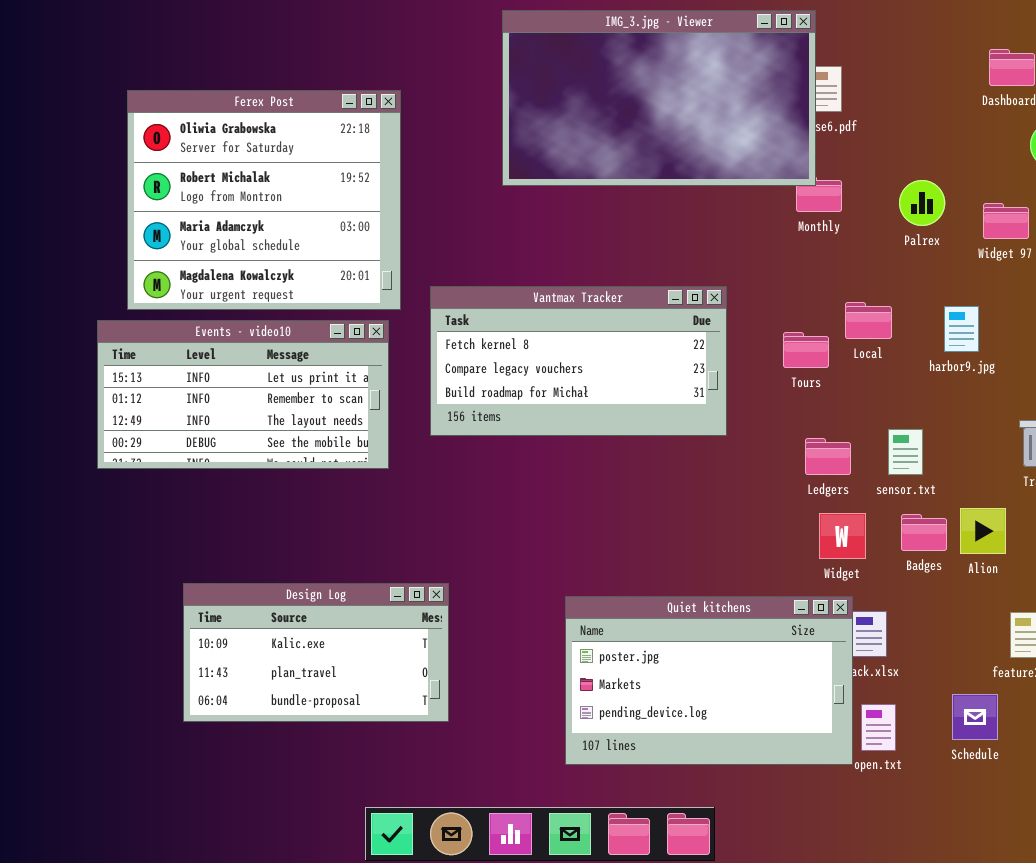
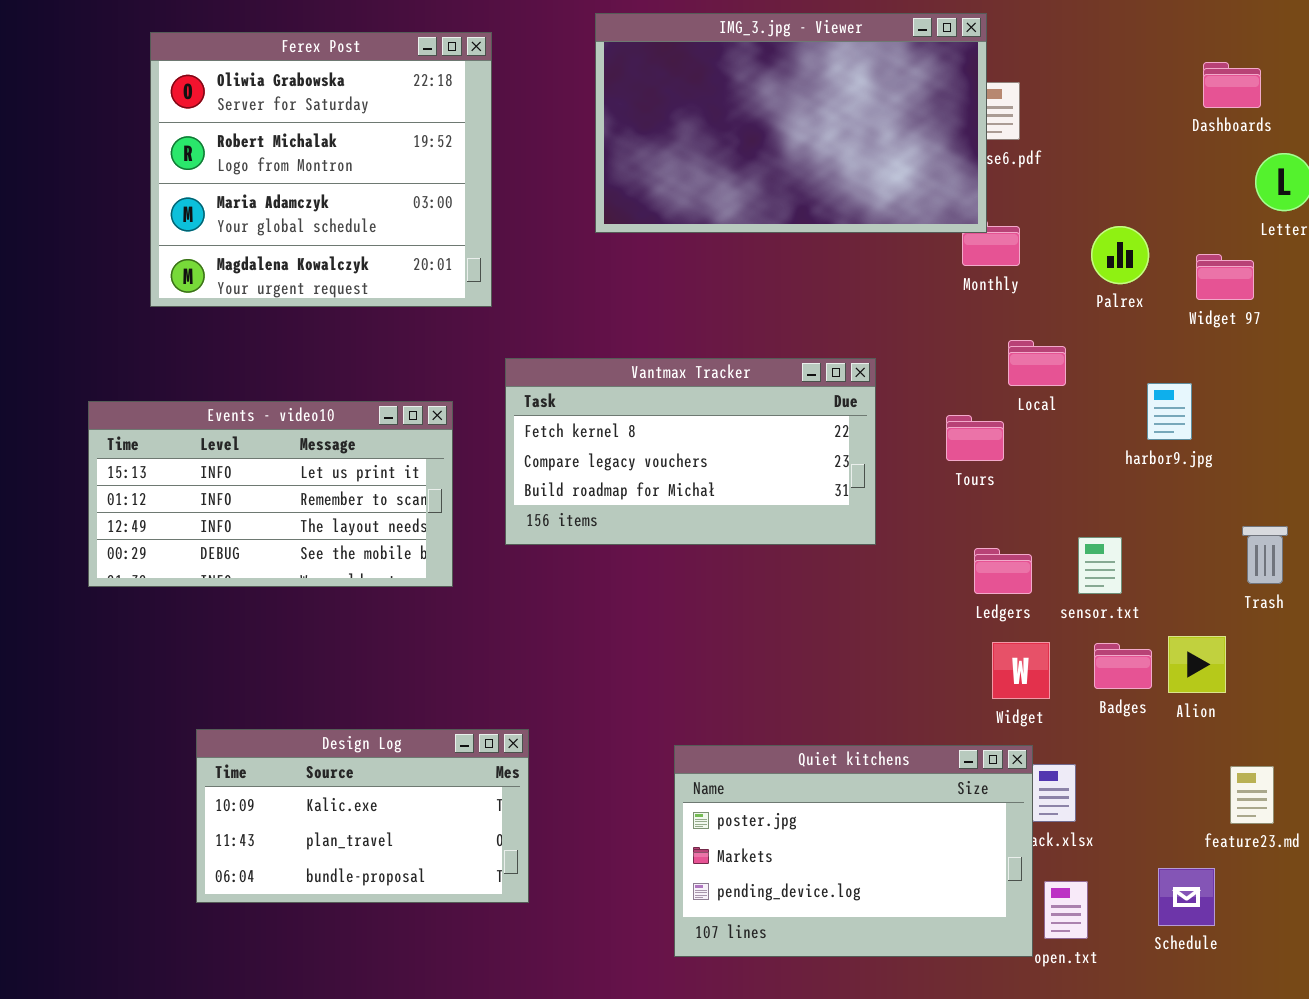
Ferex Post: [127,90,401,310] -> [150,32,492,307], moved
Local: [845,302,892,339] -> [1008,340,1066,386], moved

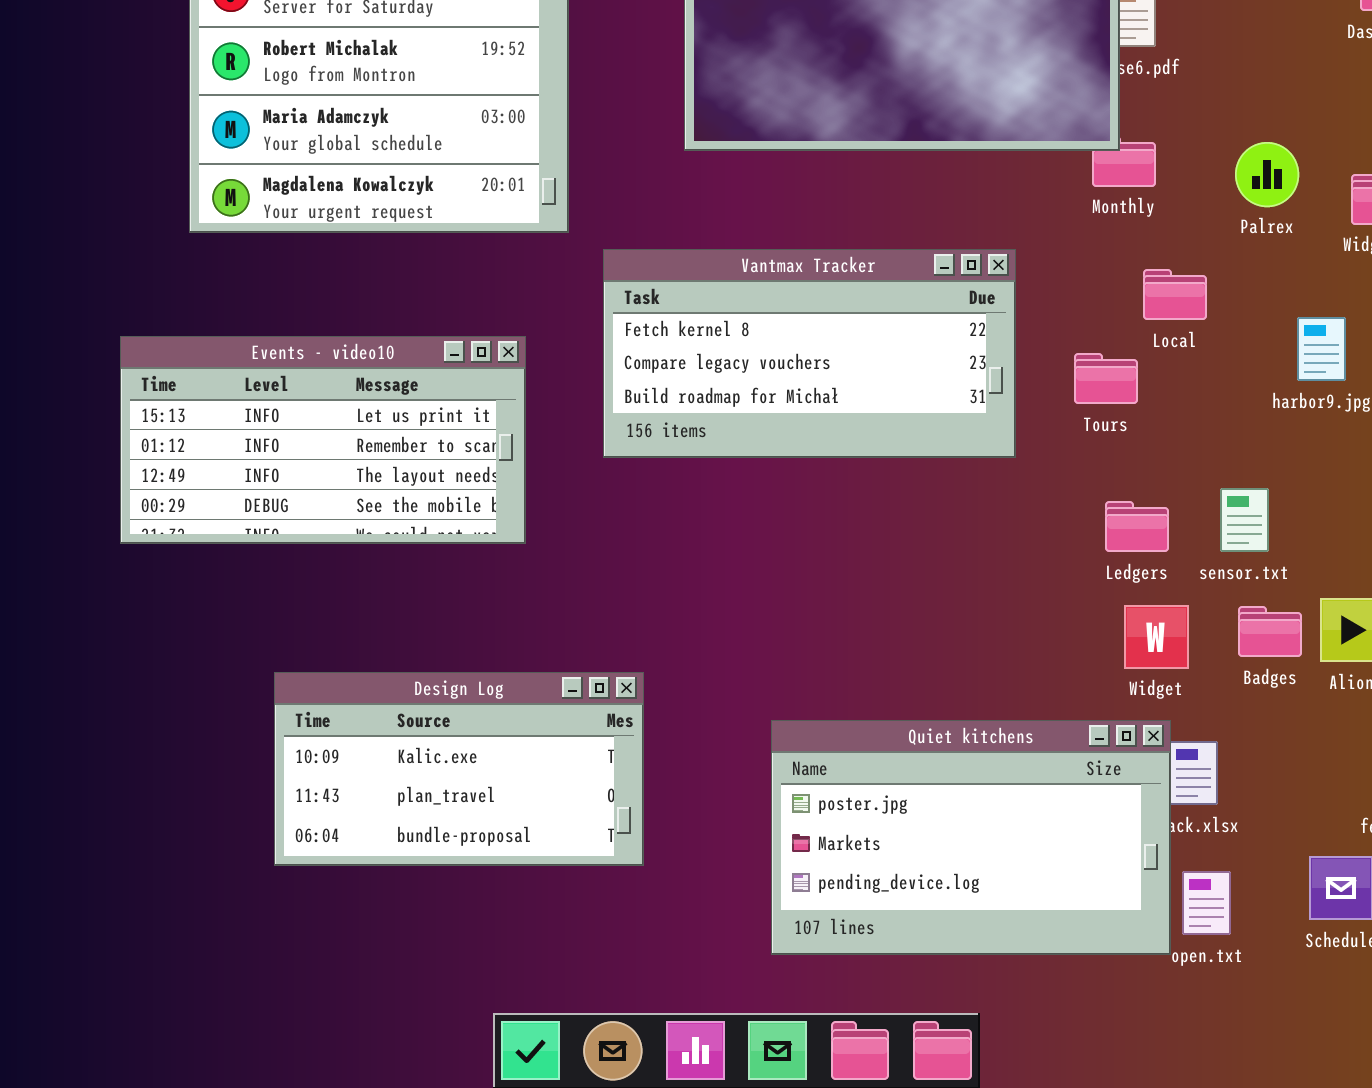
Vantmax Tracker: [505,358,876,545] -> [603,249,1016,458], moved
Design Log: [196,729,529,903] -> [274,672,644,866], moved

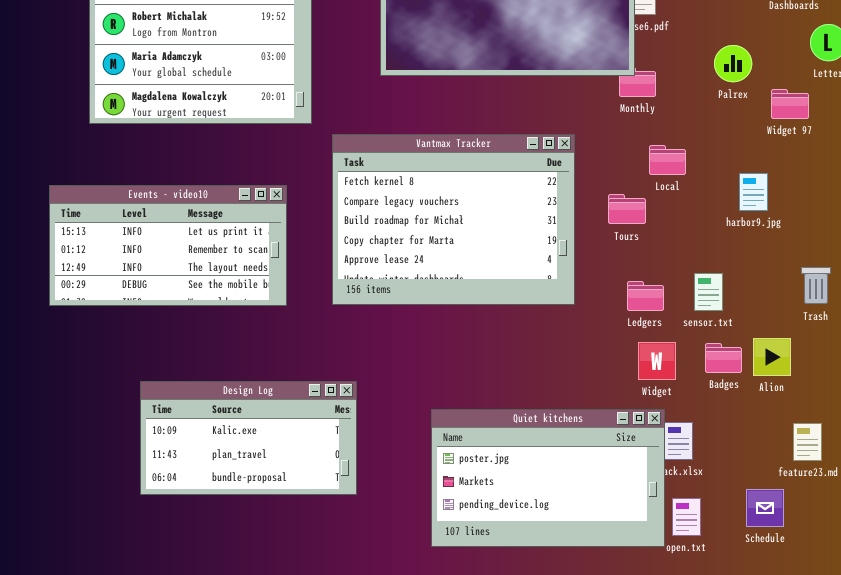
Palrex: [1235,142,1299,207] -> [714,45,752,82], moved
Vantmax Tracker: [603,249,1016,458] -> [332,134,575,305], resized

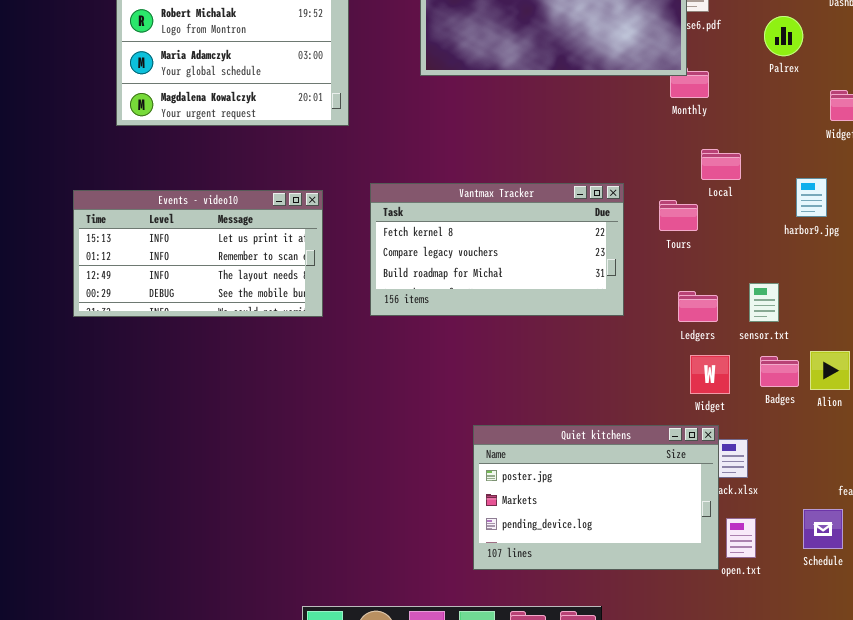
Palrex: [714,45,752,82] -> [764,16,803,56], moved
Vantmax Tracker: [332,134,575,305] -> [370,183,624,316], resized
Design Log: [140,381,357,495] -> none, closed

